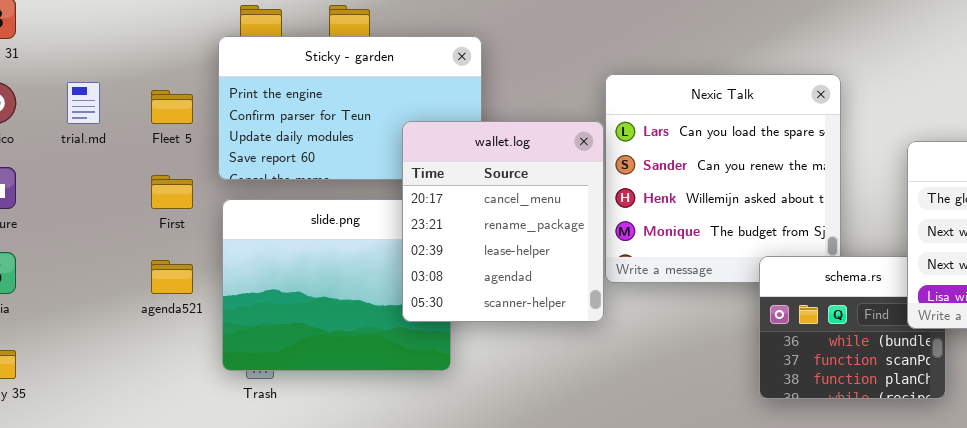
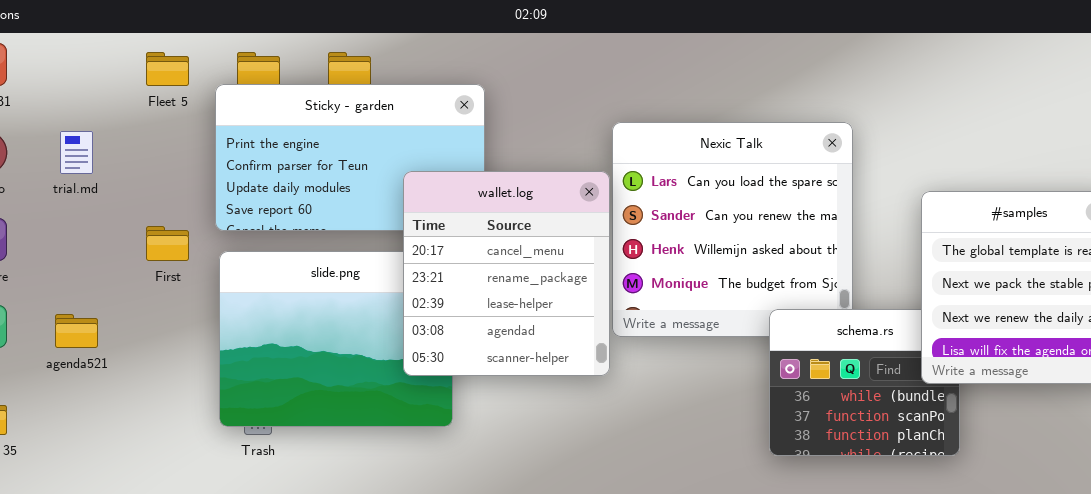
Fleet 5: [151,90,193,124] -> [146,52,189,86], moved
agenda521: [151,260,193,294] -> [55,314,98,348], moved

